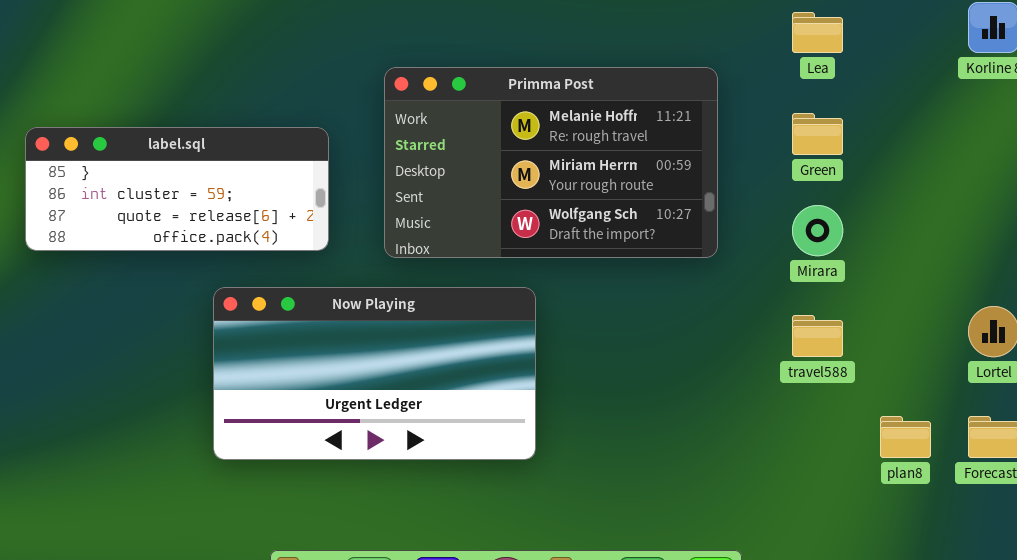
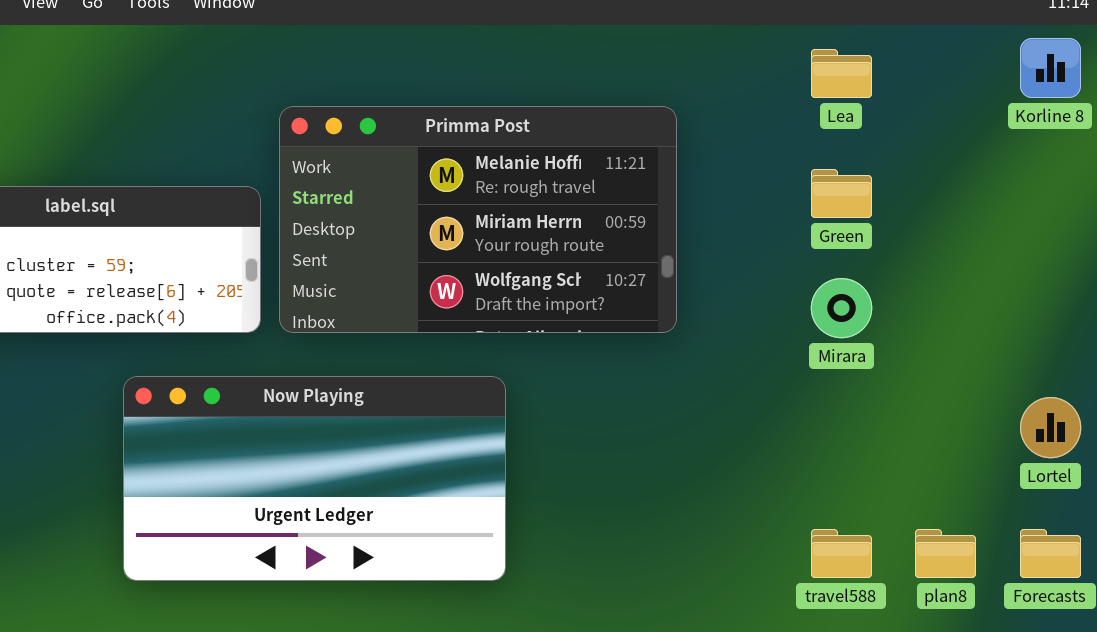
Primma Post: [384,67,718,258] -> [279,106,677,333], moved
travel588: [792,315,843,357] -> [811,529,872,578], moved

